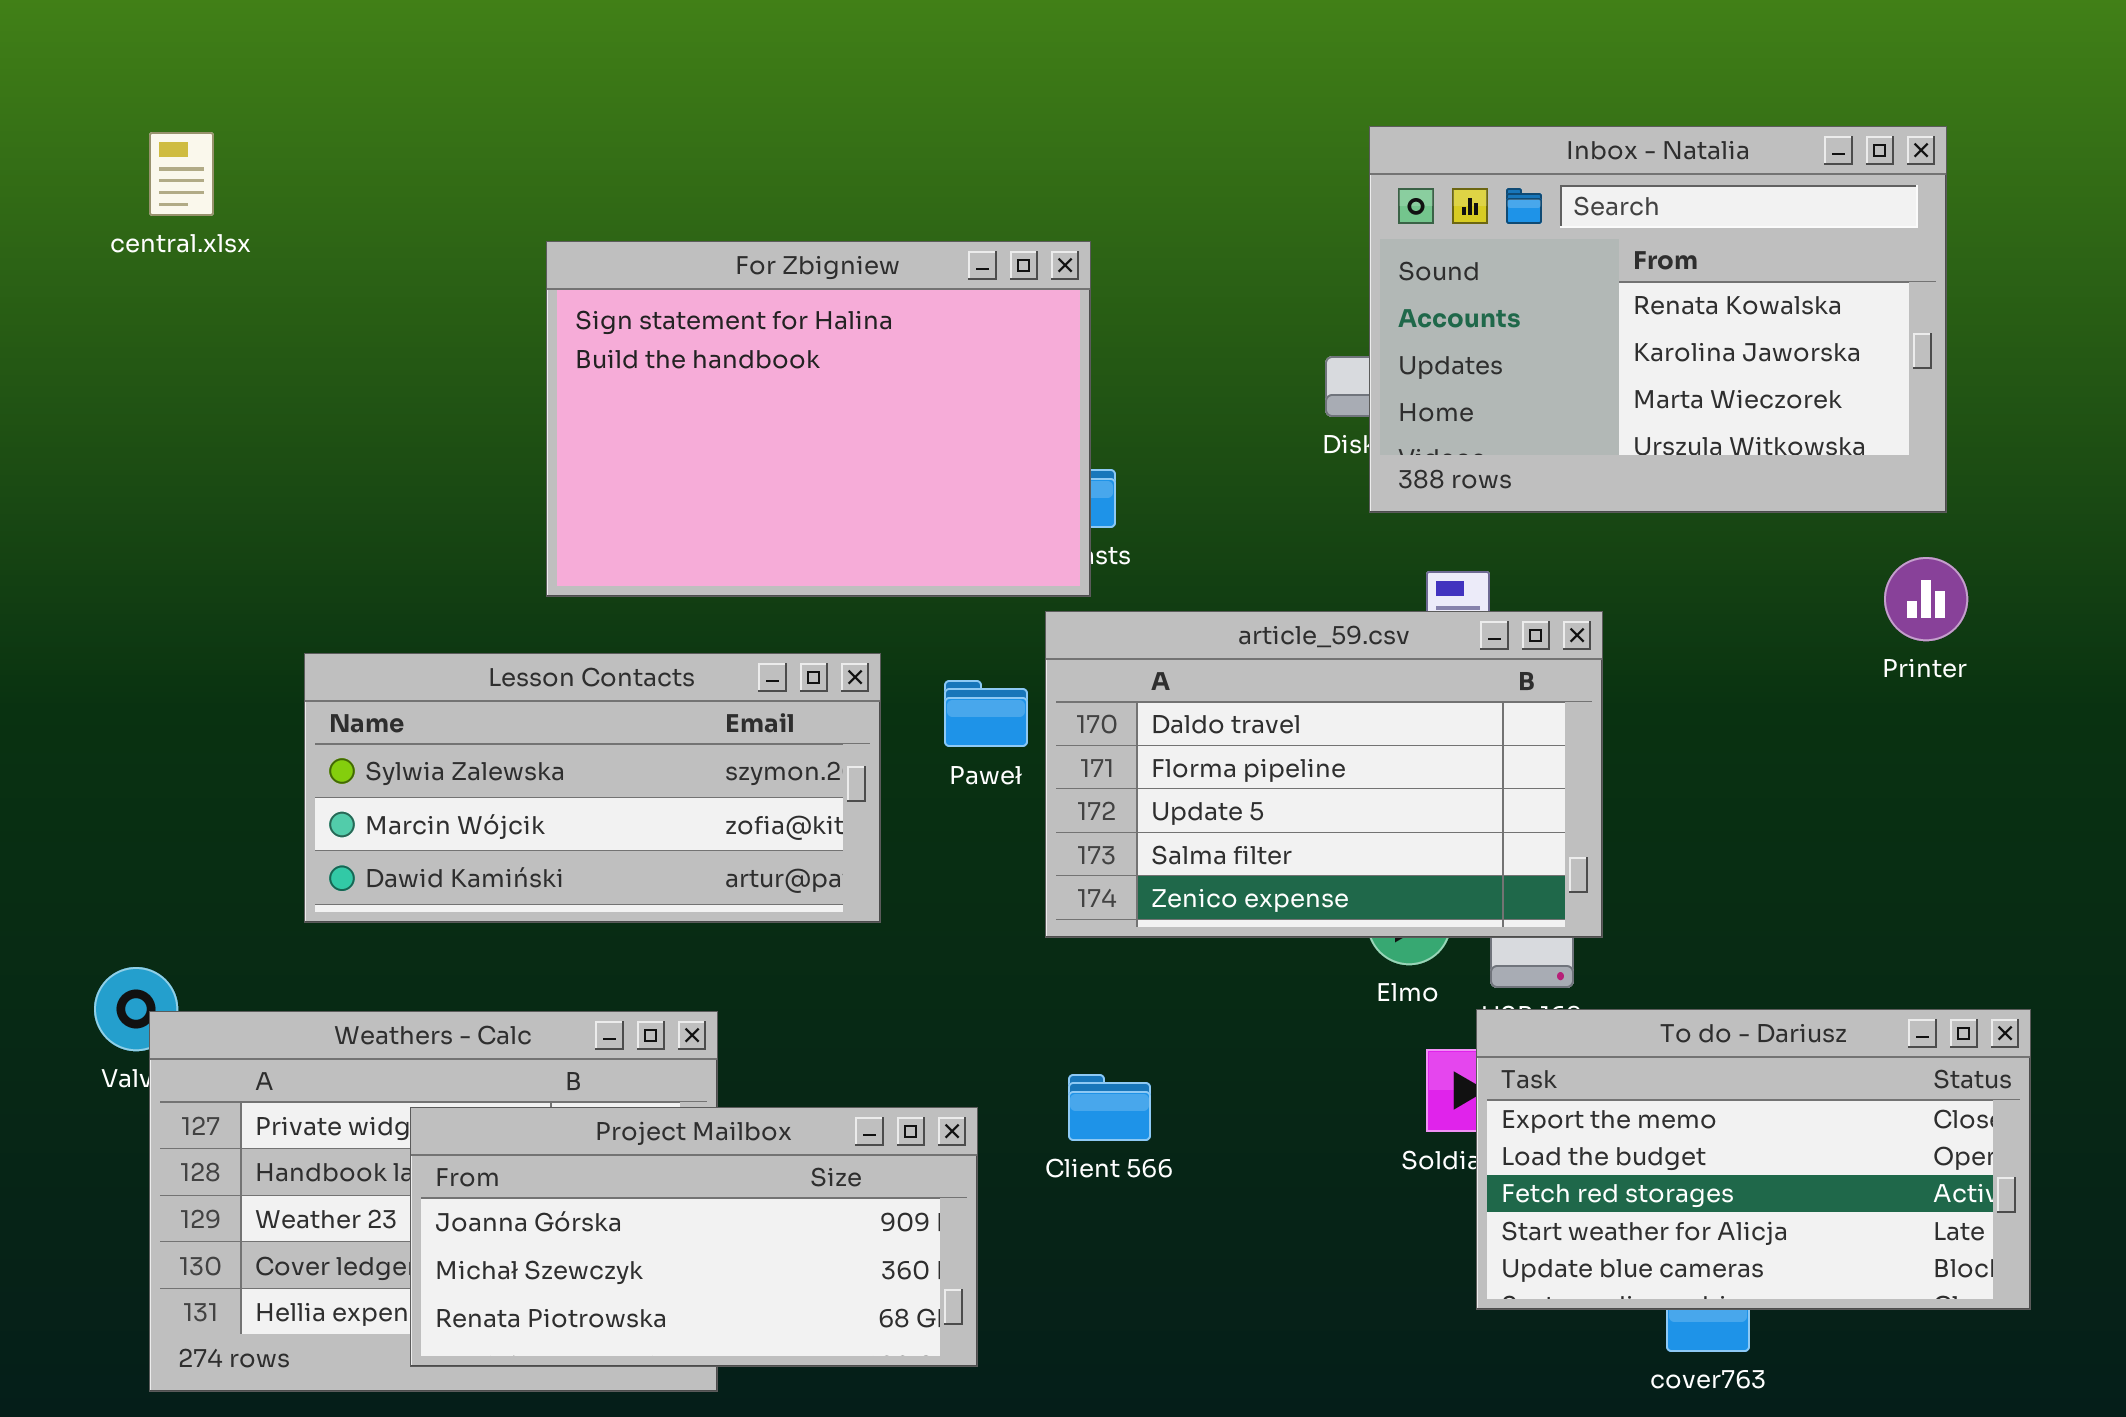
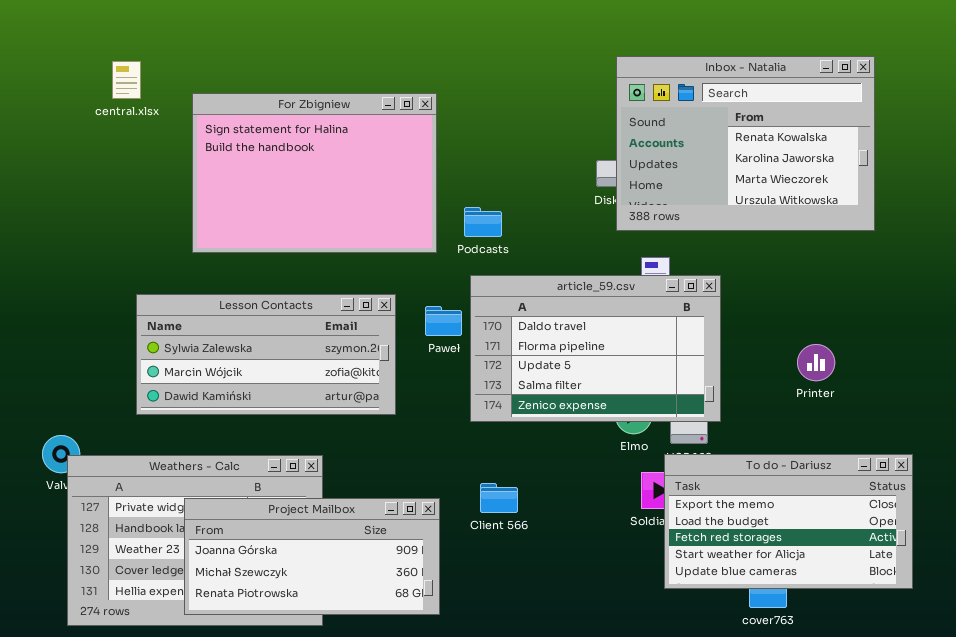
central.xlsx: [149,132,214,216] -> [112,61,141,99], moved
For Zbigniew: [546,241,1091,597] -> [192,93,437,253], moved
Printer: [1884,557,1968,641] -> [797,344,835,381], moved

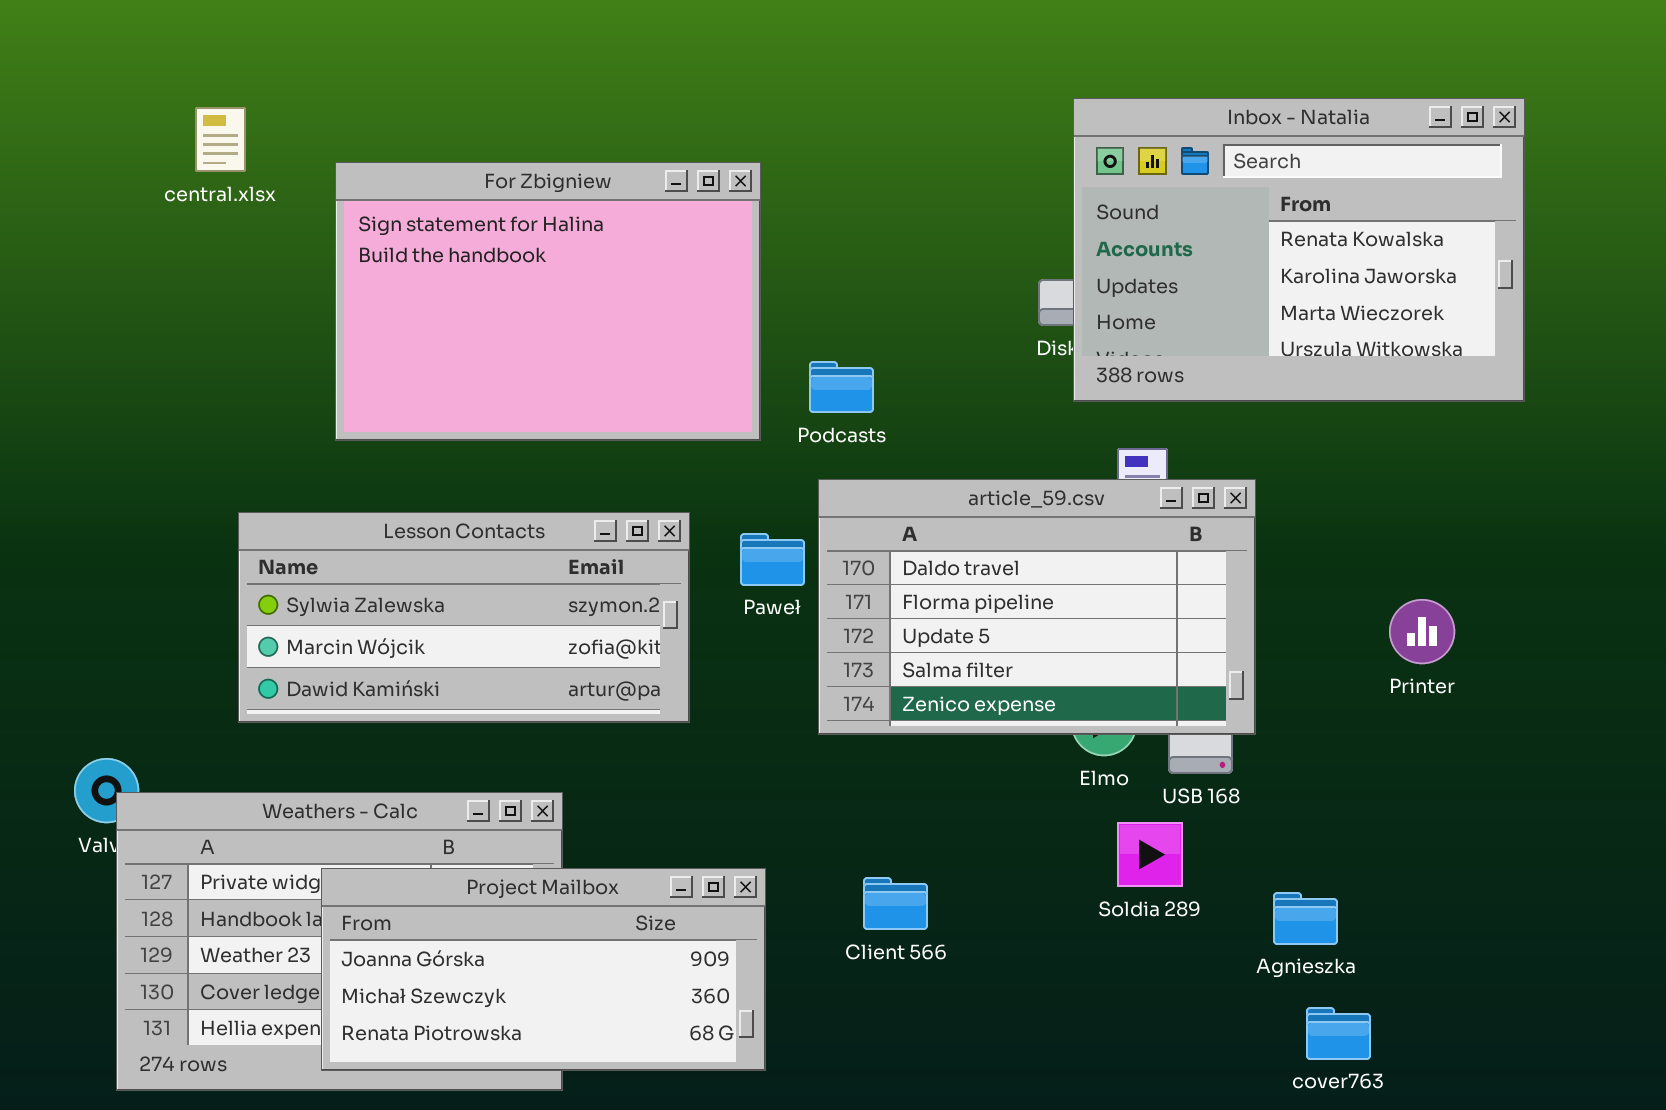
To do - Dariusz: [664,454,913,589] -> none, closed
Client 566: [480,483,518,513] -> [863,877,928,930], moved

